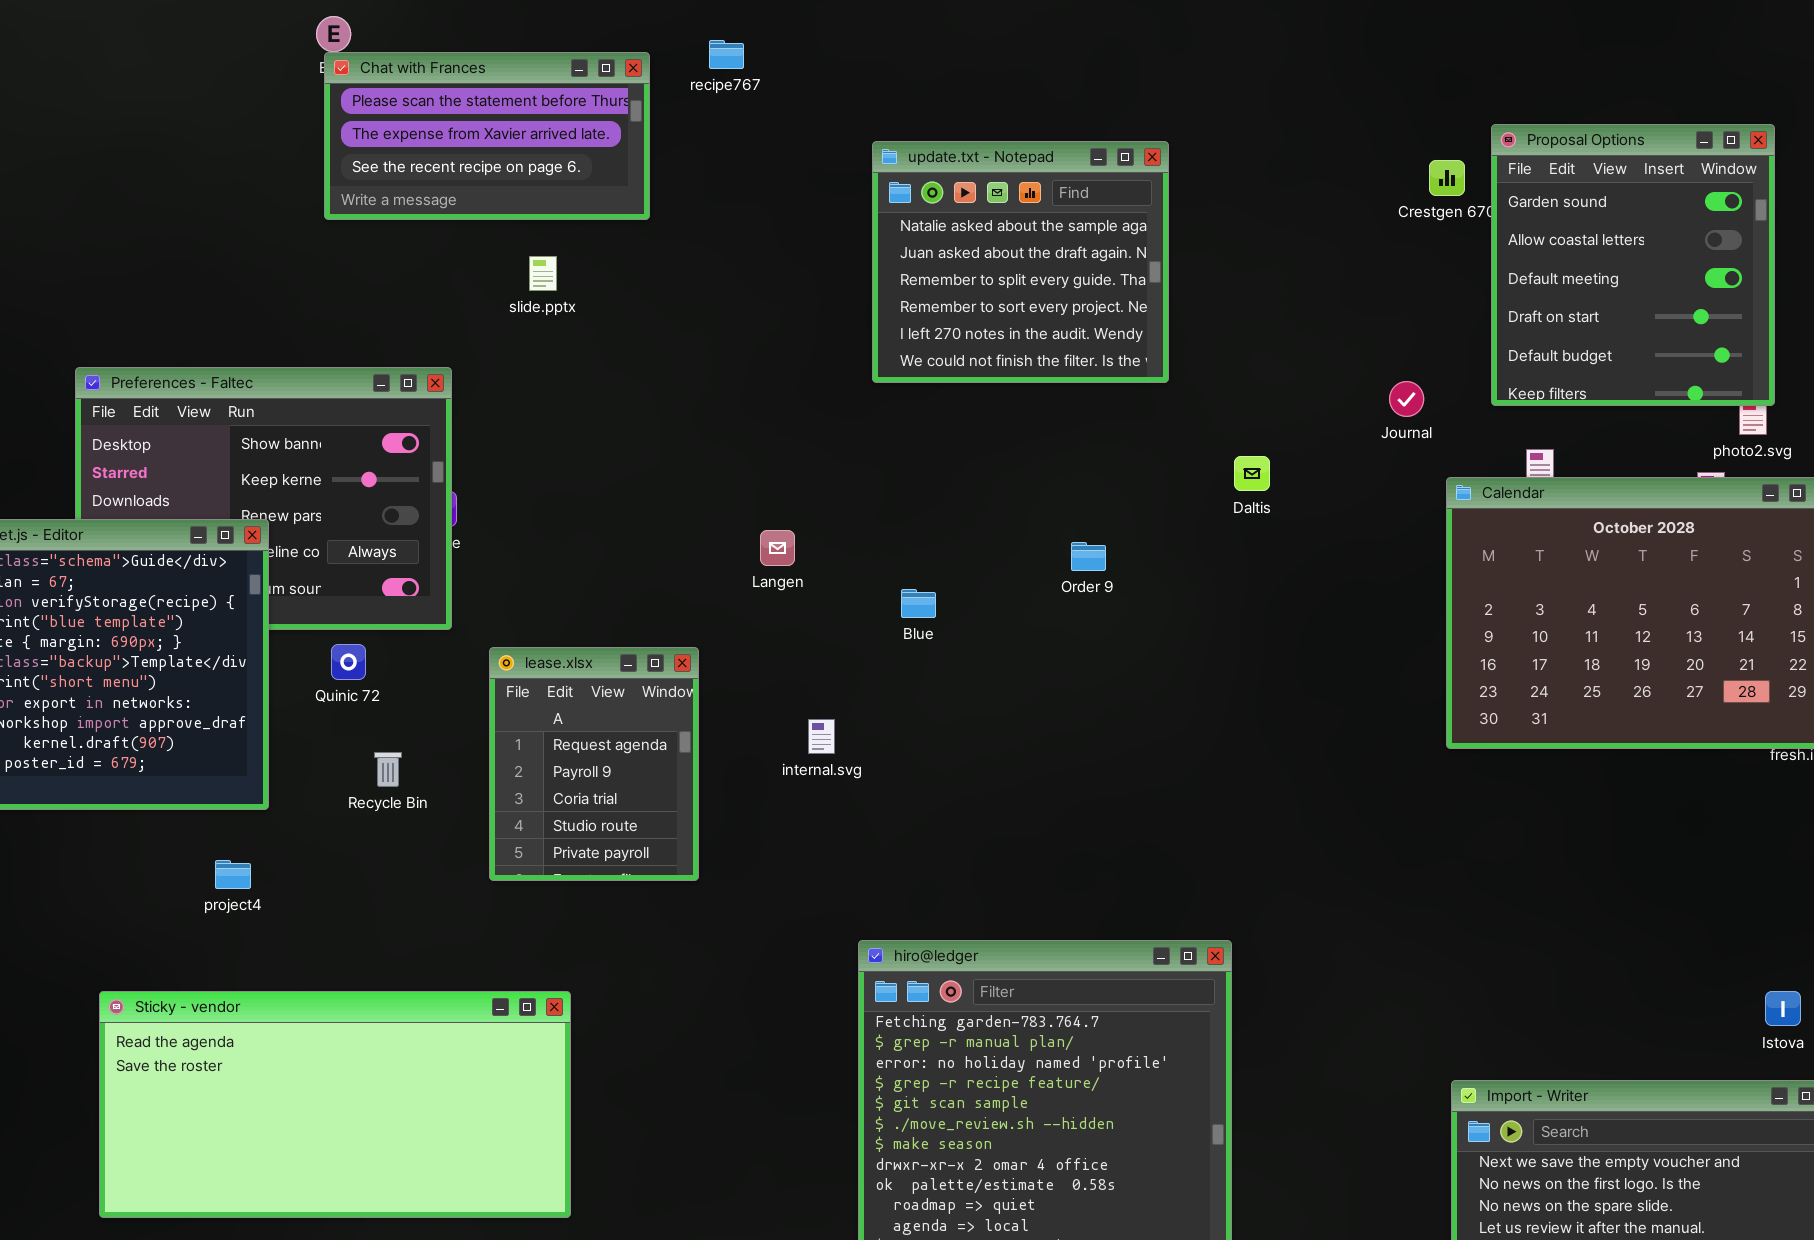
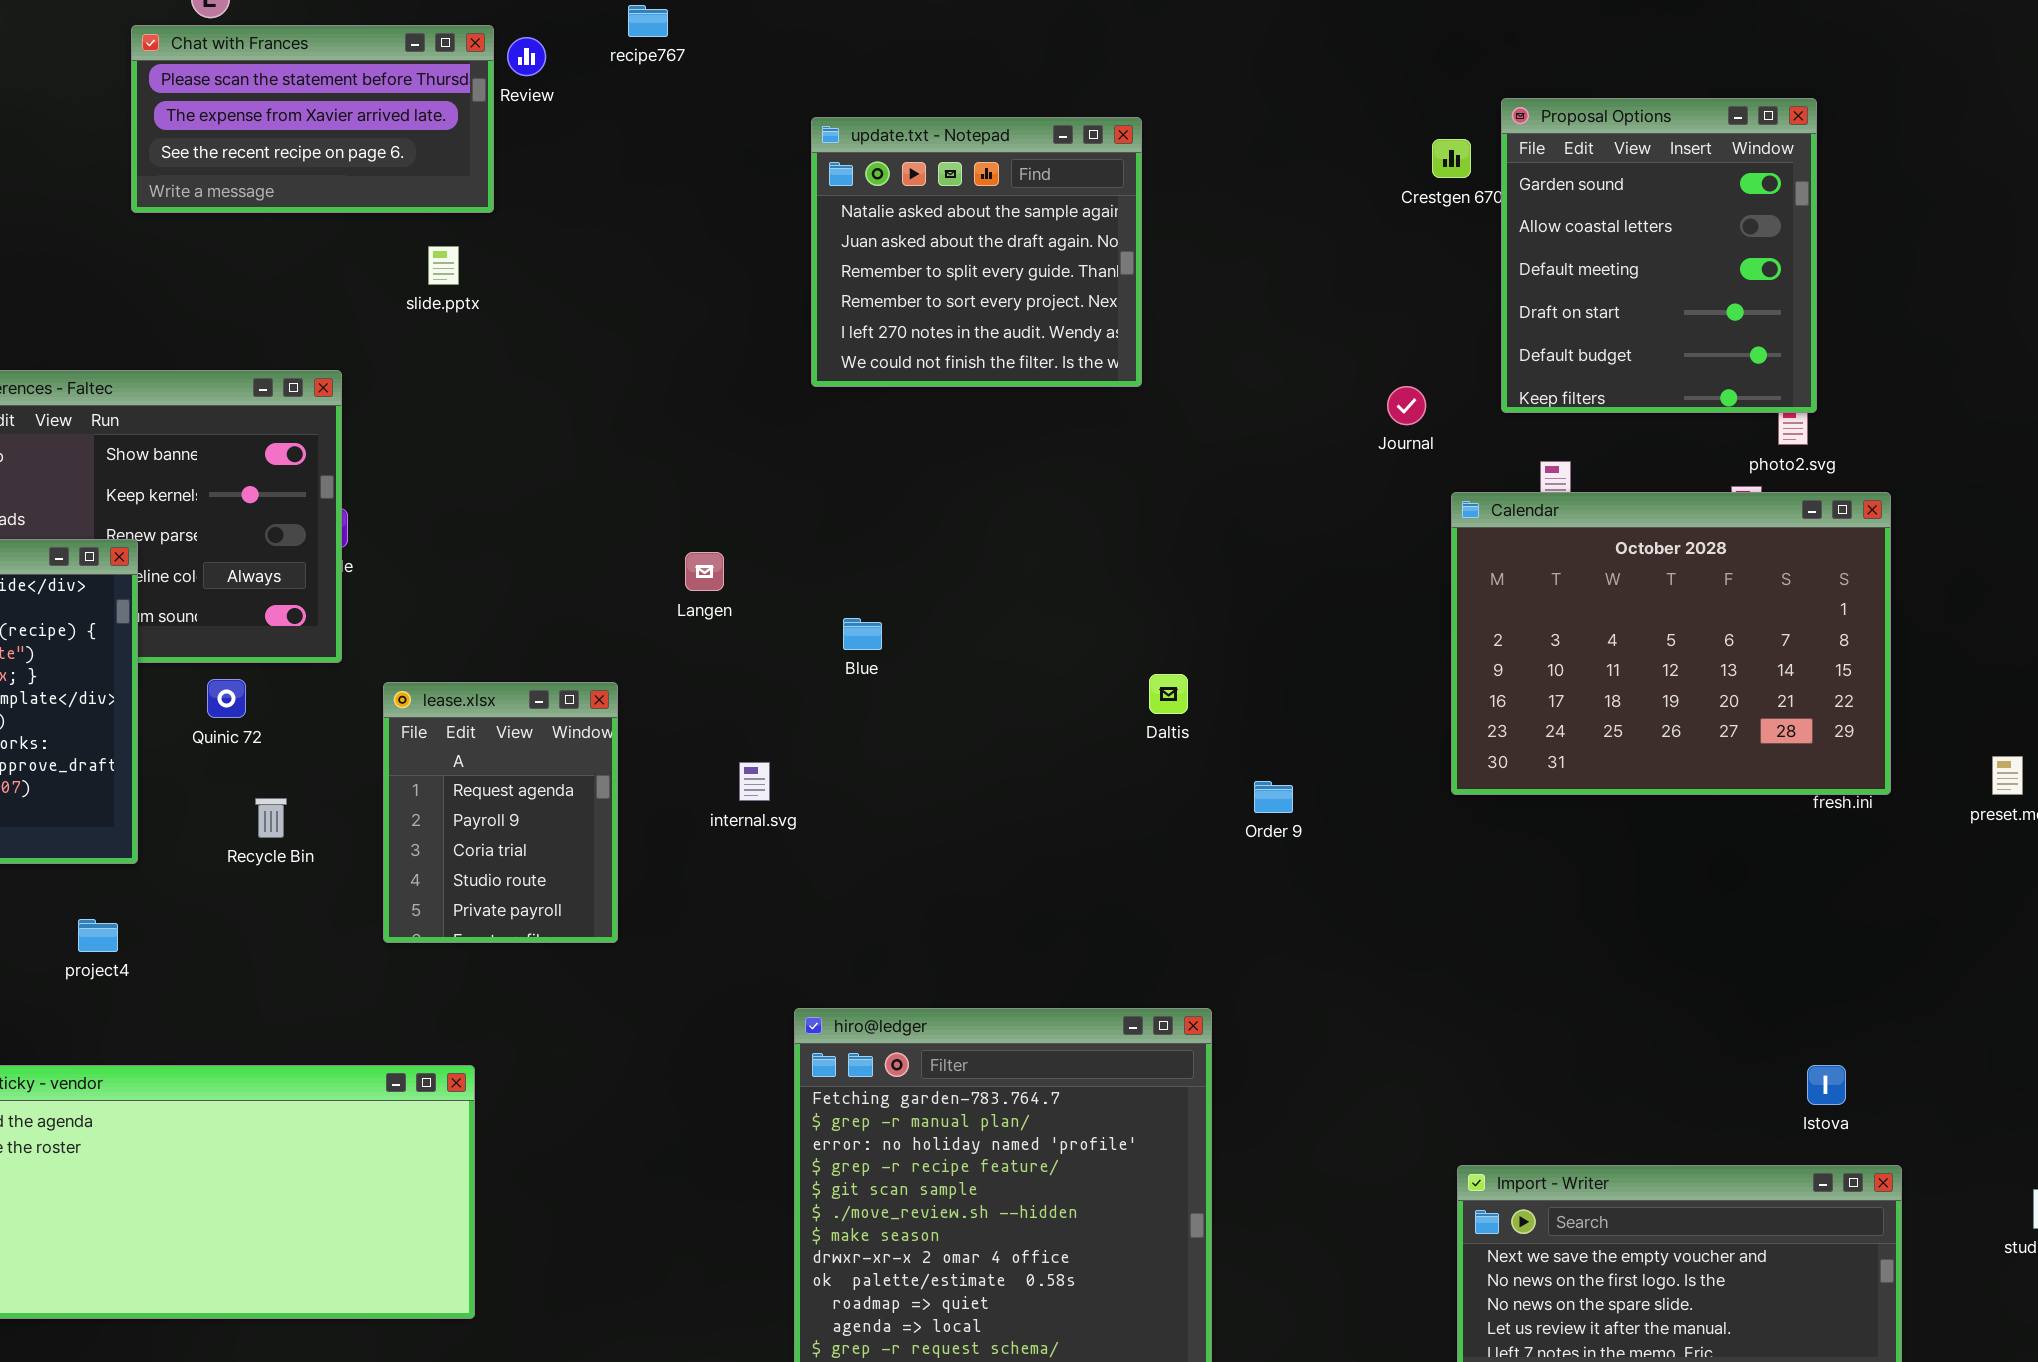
Chat with Frances: [324,52,650,220] -> [131,25,494,213], moved
Daltis: [1234,456,1270,491] -> [1149,674,1188,714], moved
Order 9: [1071,542,1106,571] -> [1254,781,1293,813], moved

